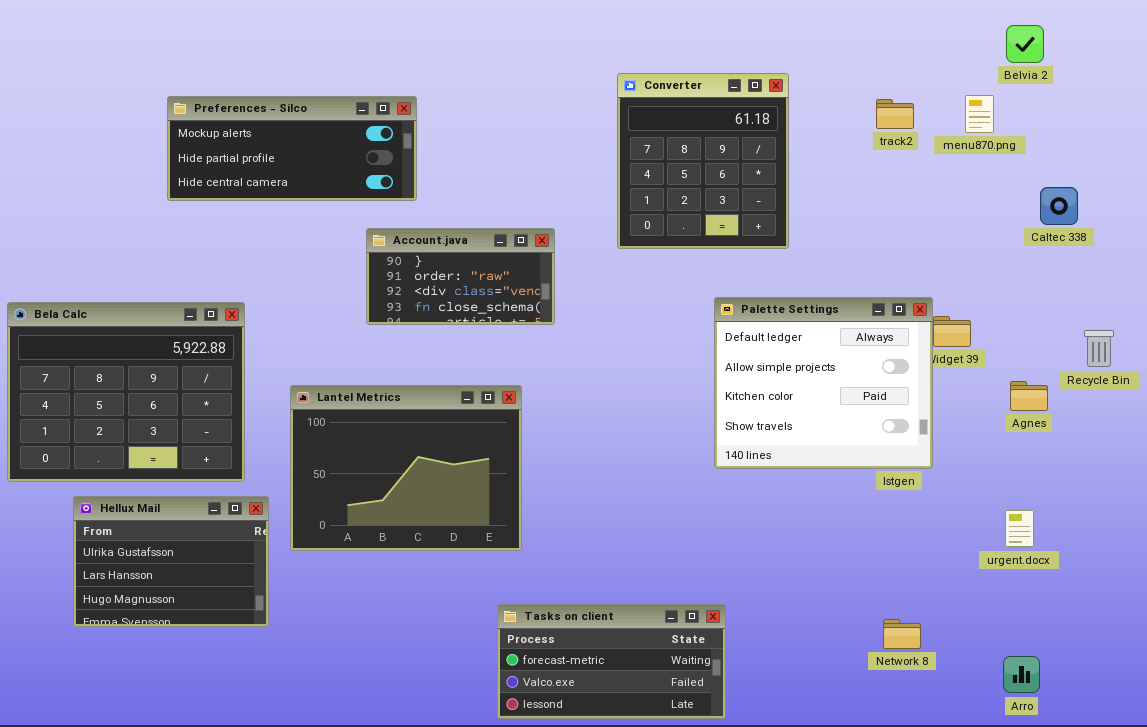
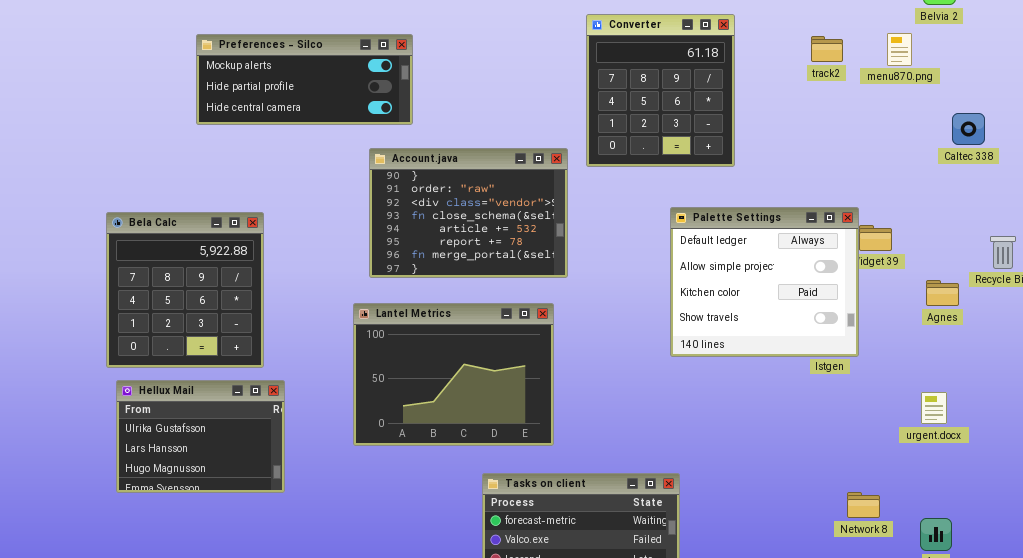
Account.java: [366,228,555,325] -> [369,148,568,278], resized
Bela Calc: [7,302,245,482] -> [106,212,264,368], resized
Lantel Metrics: [290,385,522,551] -> [353,303,554,446], moved
Network 8: [883,619,921,649] -> [847,492,880,518], moved

